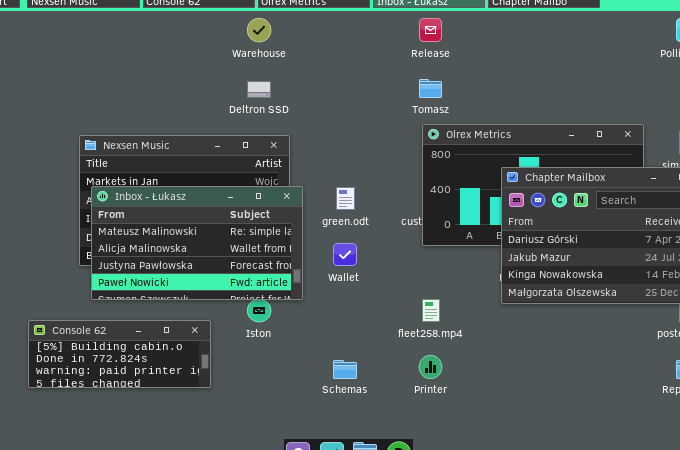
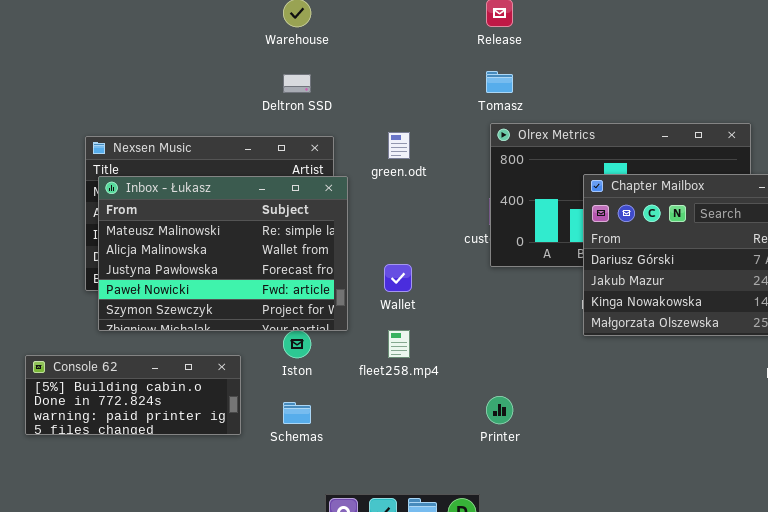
Inbox - Łukasz: [91,186,303,300] -> [98,176,348,331], resized
green.odt: [336,187,355,210] -> [388,132,410,159], moved
fleet258.mp4: [422,299,440,322] -> [388,330,410,358], moved
Schemas: [333,360,357,379] -> [283,402,311,424], moved

